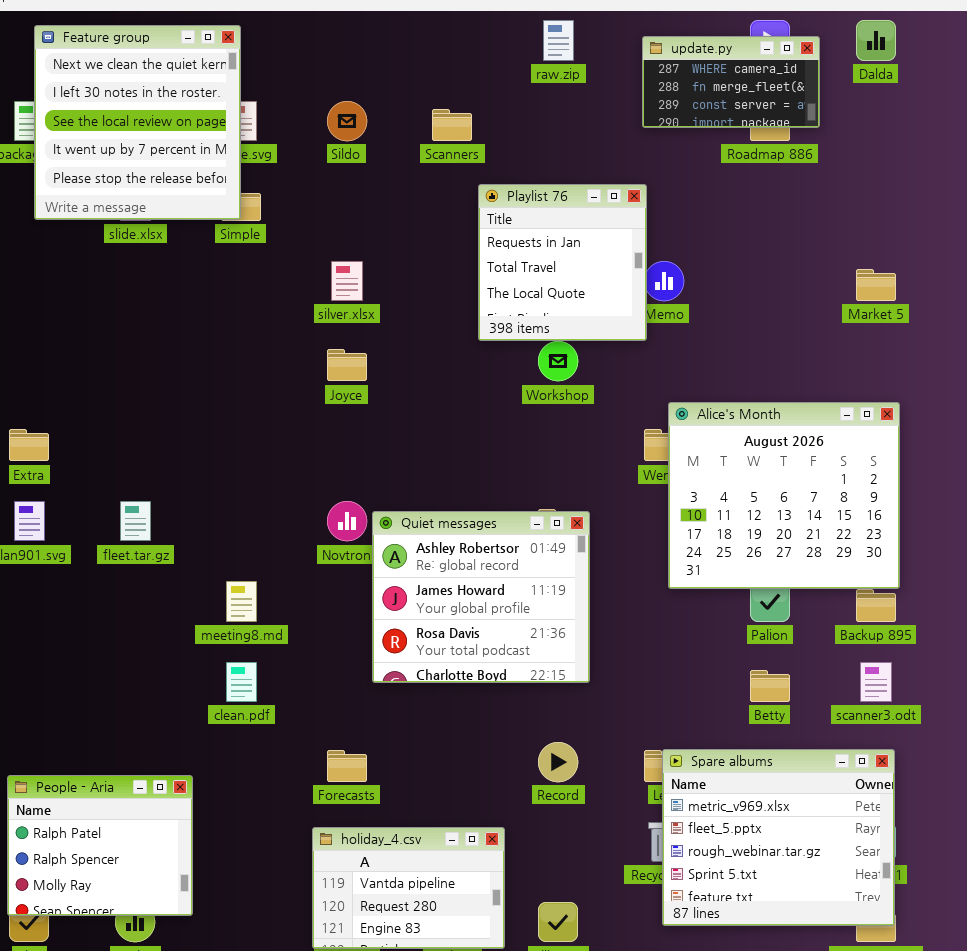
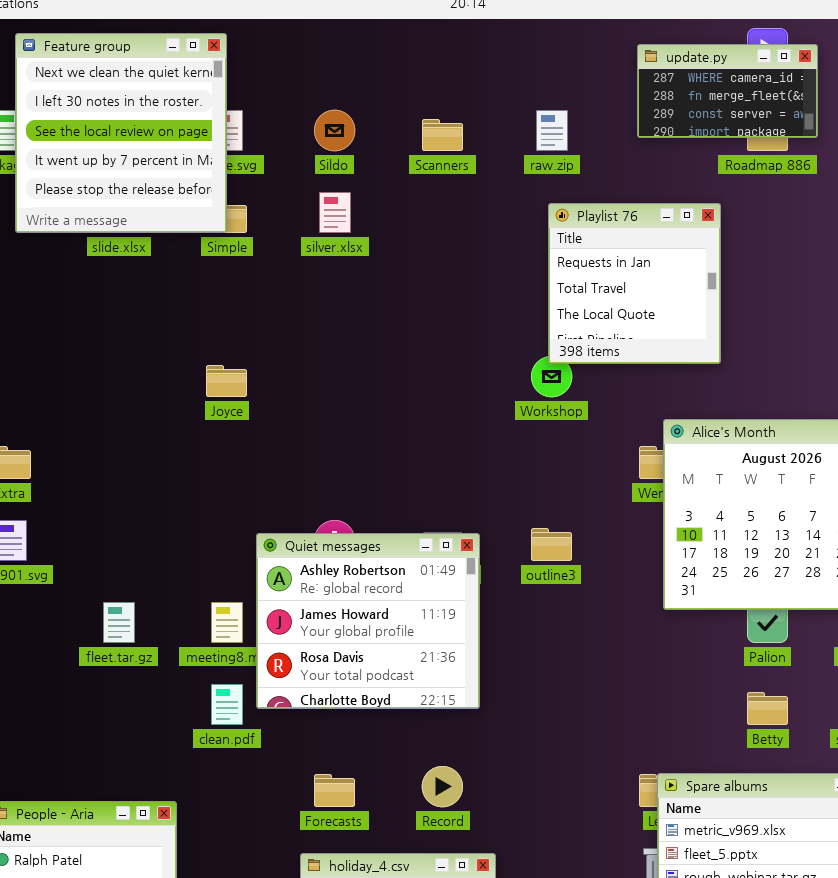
raw.zip: [543,20,574,61] -> [536,110,568,151], moved
Playlist 76: [478,184,647,341] -> [548,203,721,364], moved
silver.xlsx: [331,261,363,301] -> [319,192,351,233], moved
Joyce: [327,349,367,381] -> [206,365,247,397], moved
fleet.tar.gz: [120,501,151,541] -> [103,602,135,643], moved
Quiet messages: [372,511,590,683] -> [256,533,480,709], moved
Record: [538,742,578,782] -> [422,766,463,807], moved

